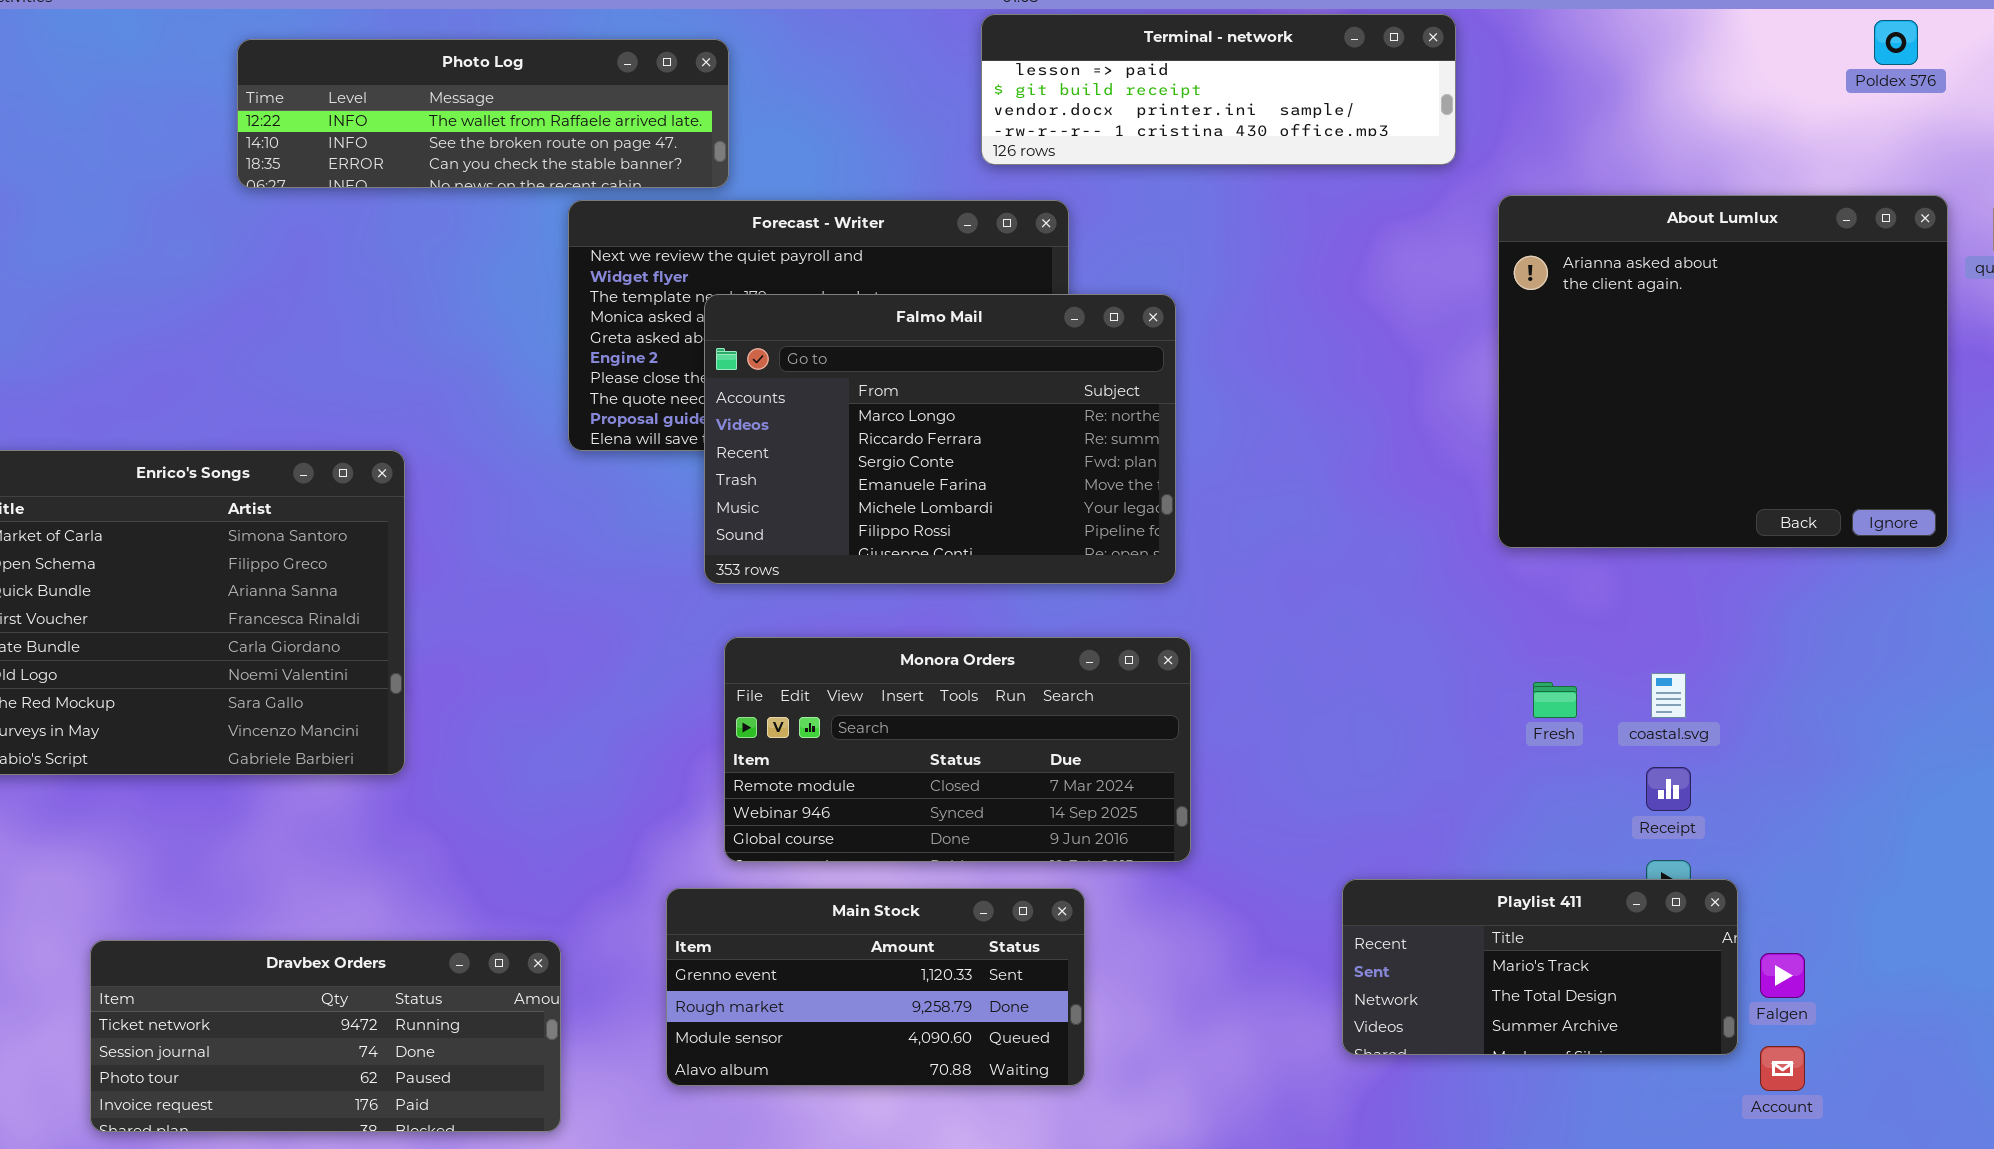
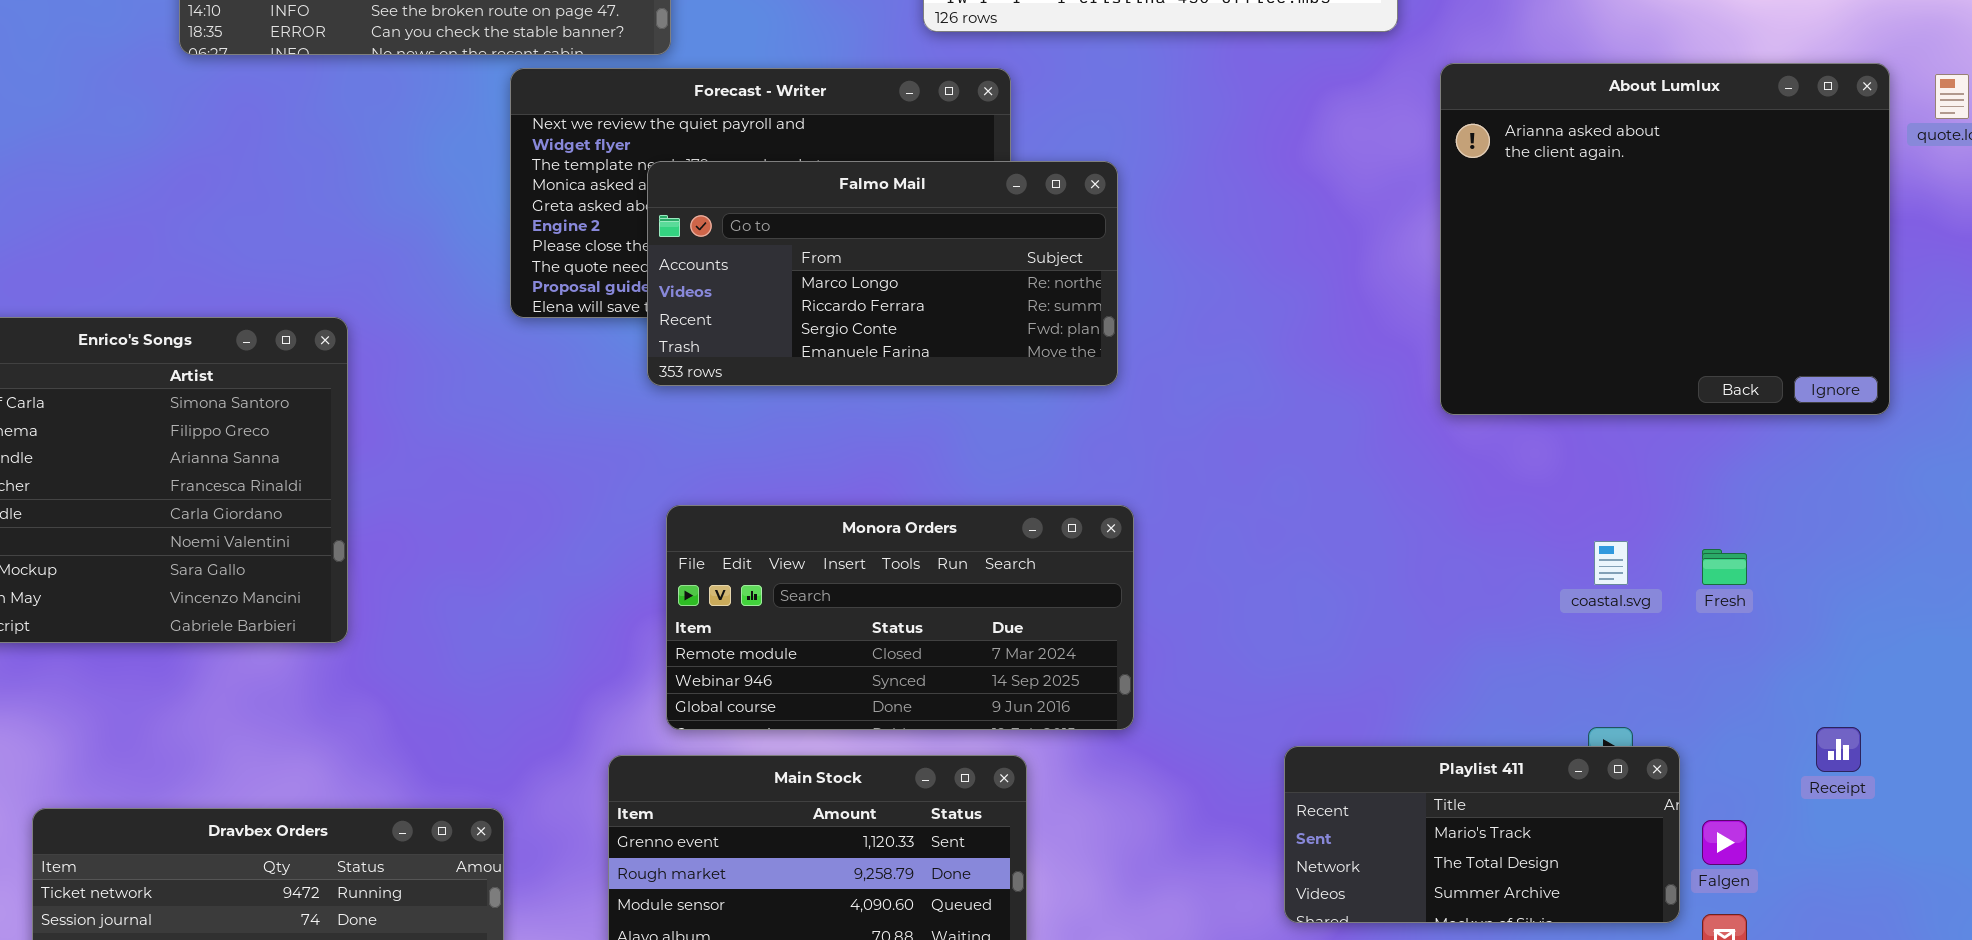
Falmo Mail: [704,294,1176,584] -> [647,161,1118,386], resized
Fresh: [1533,682,1577,718] -> [1702,549,1747,585], moved
Receipt: [1646,767,1691,811] -> [1816,727,1861,772], moved

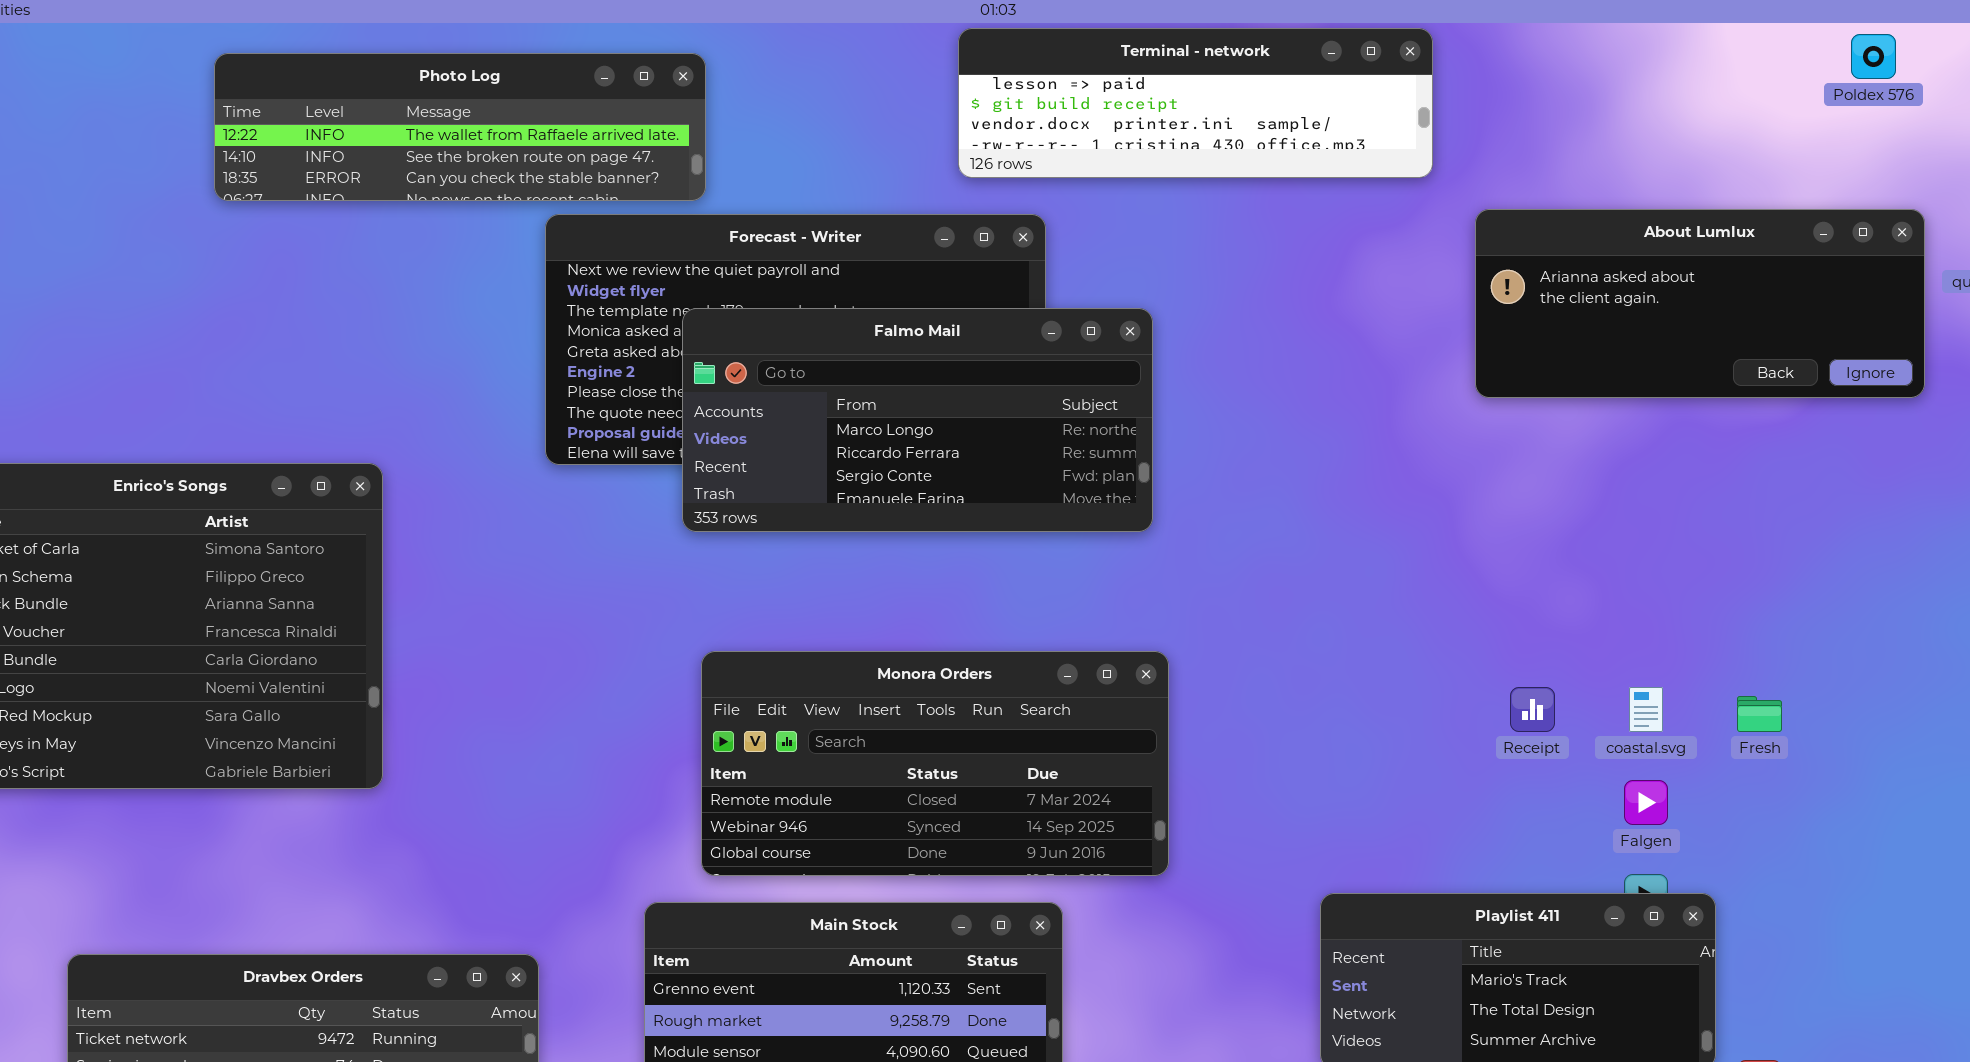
About Lumlux: [1440,63,1890,415] -> [1475,209,1925,398], resized
Receipt: [1816,727,1861,772] -> [1510,687,1555,732], moved
Falgen: [1702,820,1747,865] -> [1624,780,1668,825], moved

